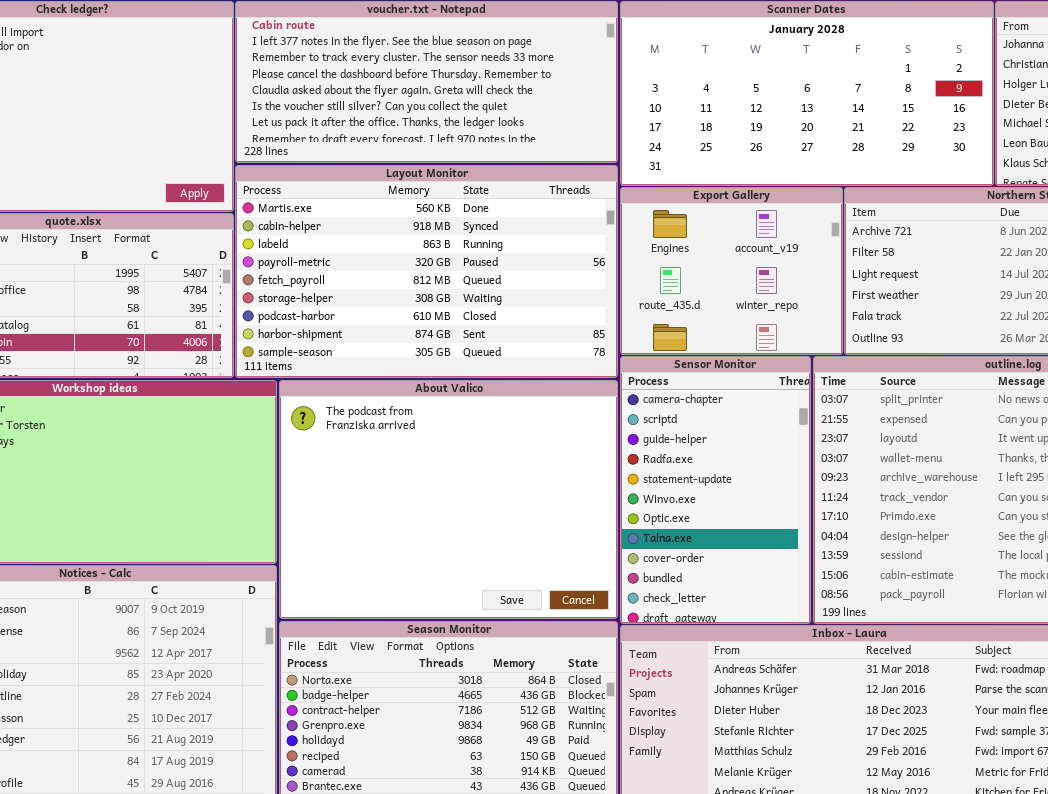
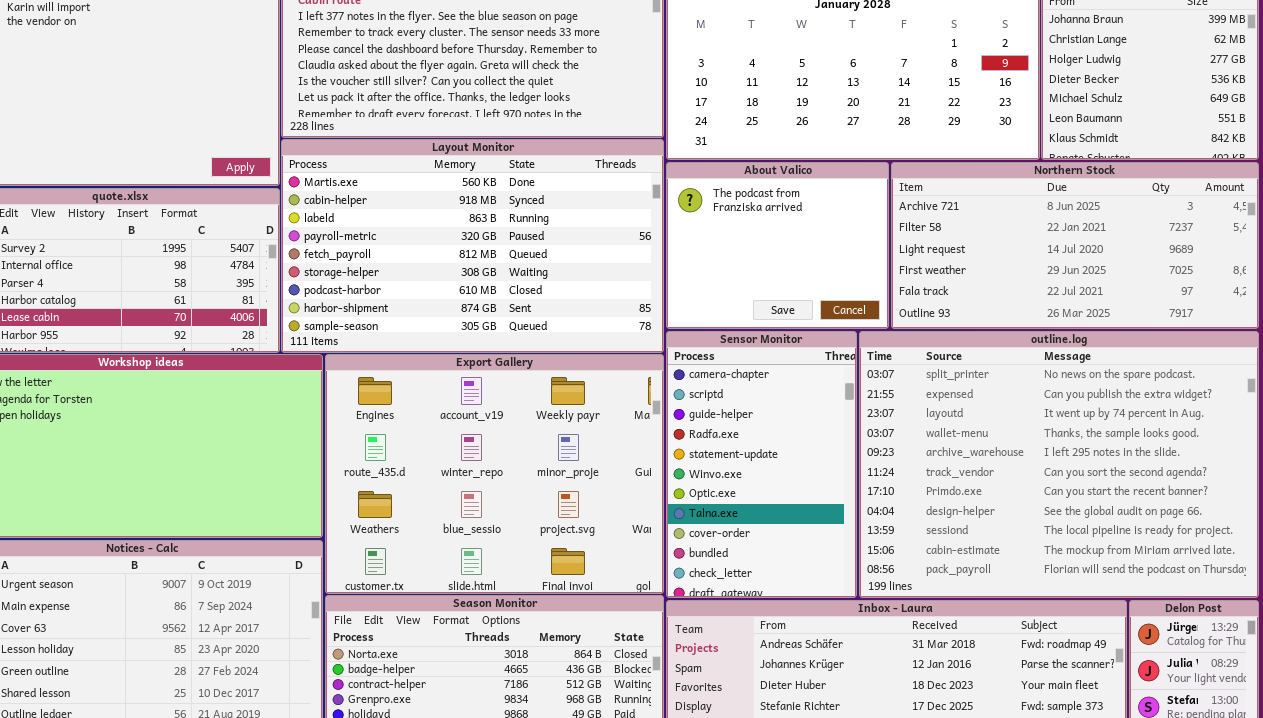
Export Gallery: [620,187,843,355] -> [325,354,664,594], moved, resized
About Valico: [279,380,618,619] -> [666,162,889,329], moved, resized

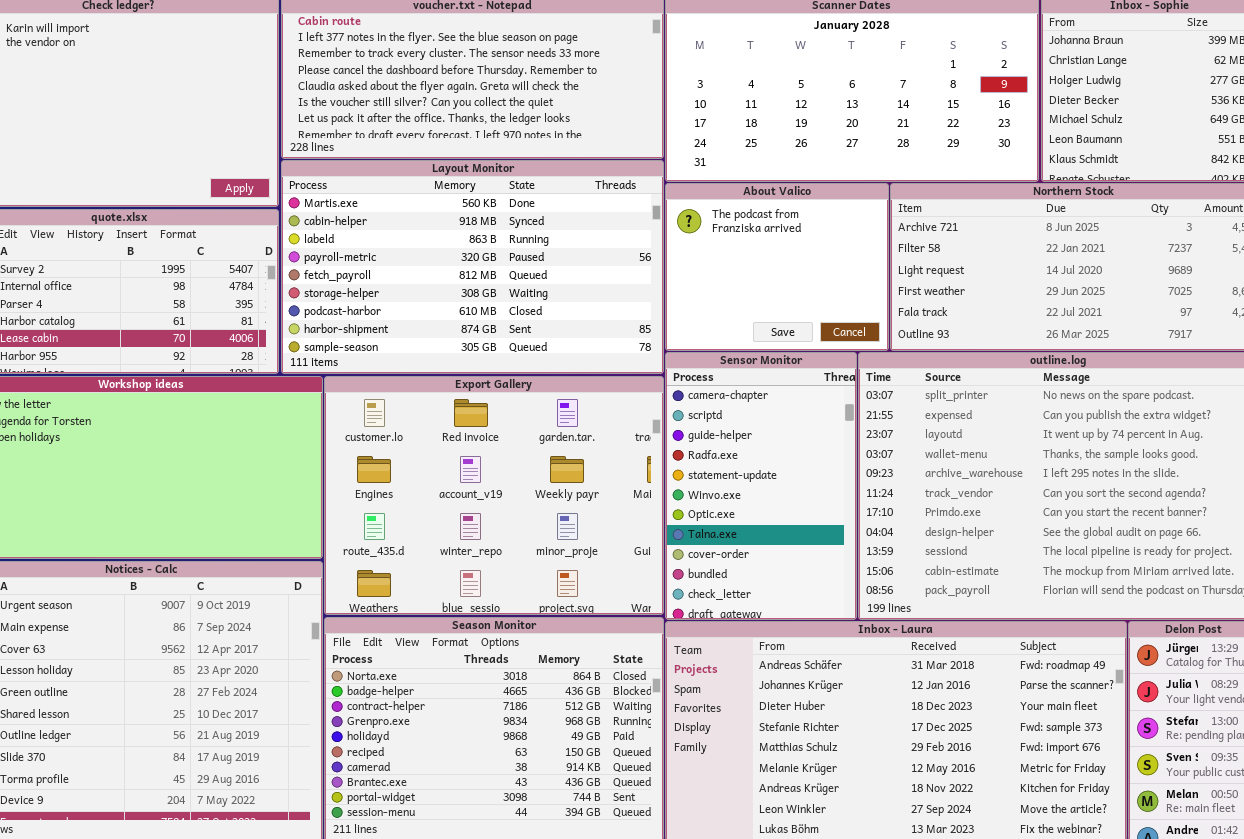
Export Gallery: [325,354,664,594] -> [324,376,664,615], scrolled up 1 row

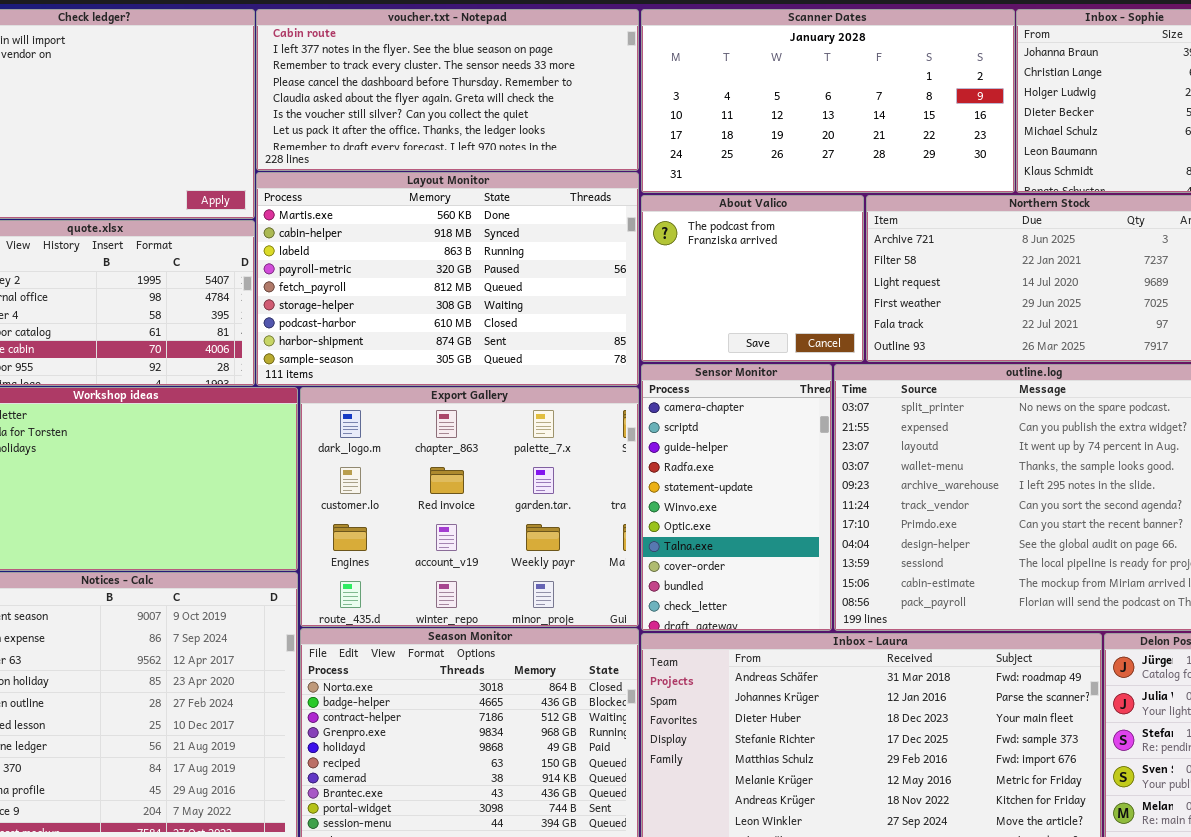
Export Gallery: [324,376,664,615] -> [300,387,639,627], scrolled up 1 row

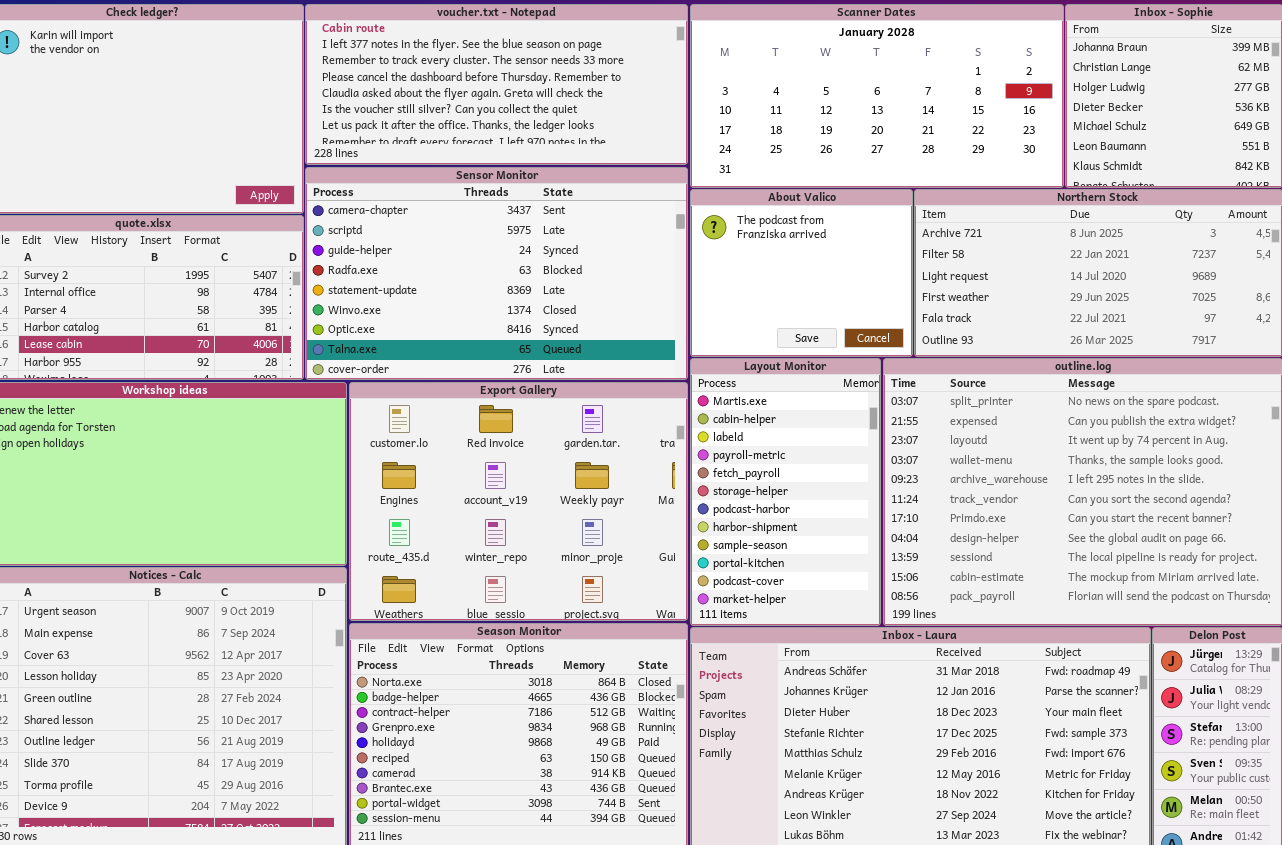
Layout Monitor: [256,172,639,386] -> [690,358,881,626], moved, resized
Sensor Monitor: [641,364,832,631] -> [305,167,688,380], moved, resized
Export Gallery: [300,387,639,627] -> [349,382,688,621], scrolled down 1 row

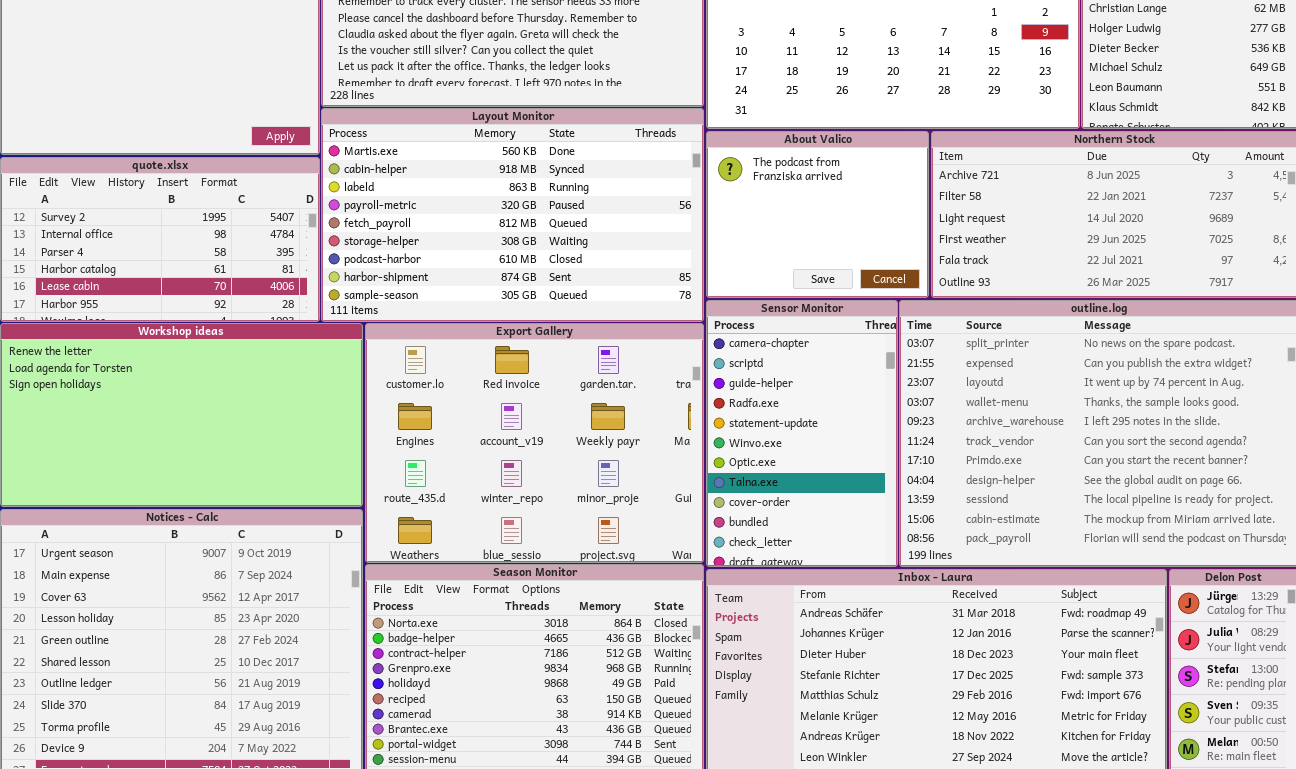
Sensor Monitor: [305,167,688,380] -> [706,300,898,567], moved, resized
Layout Monitor: [690,358,881,626] -> [321,108,704,322], moved, resized

